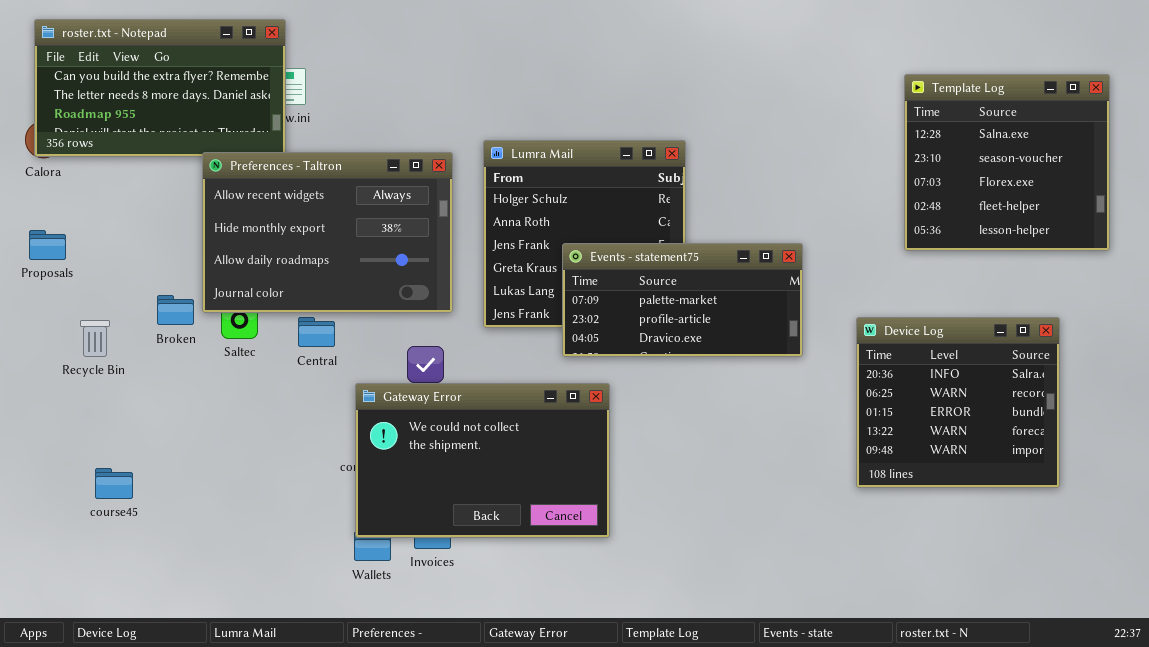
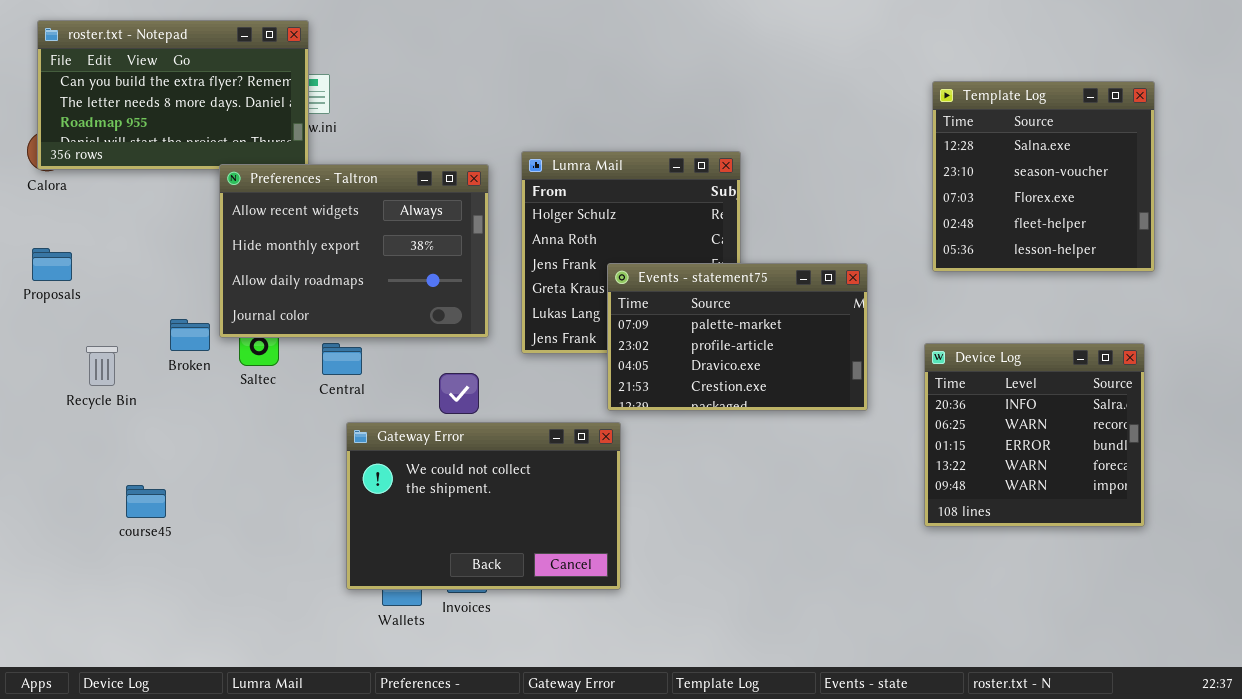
Template Log: [904,74,1110,251] -> [932,81,1155,272], moved
Events - statement75: [562,243,803,357] -> [607,263,868,411], resized
Gateway Error: [355,383,610,538] -> [346,422,621,590], moved
course45: [95,468,133,499] -> [126,485,166,518], moved

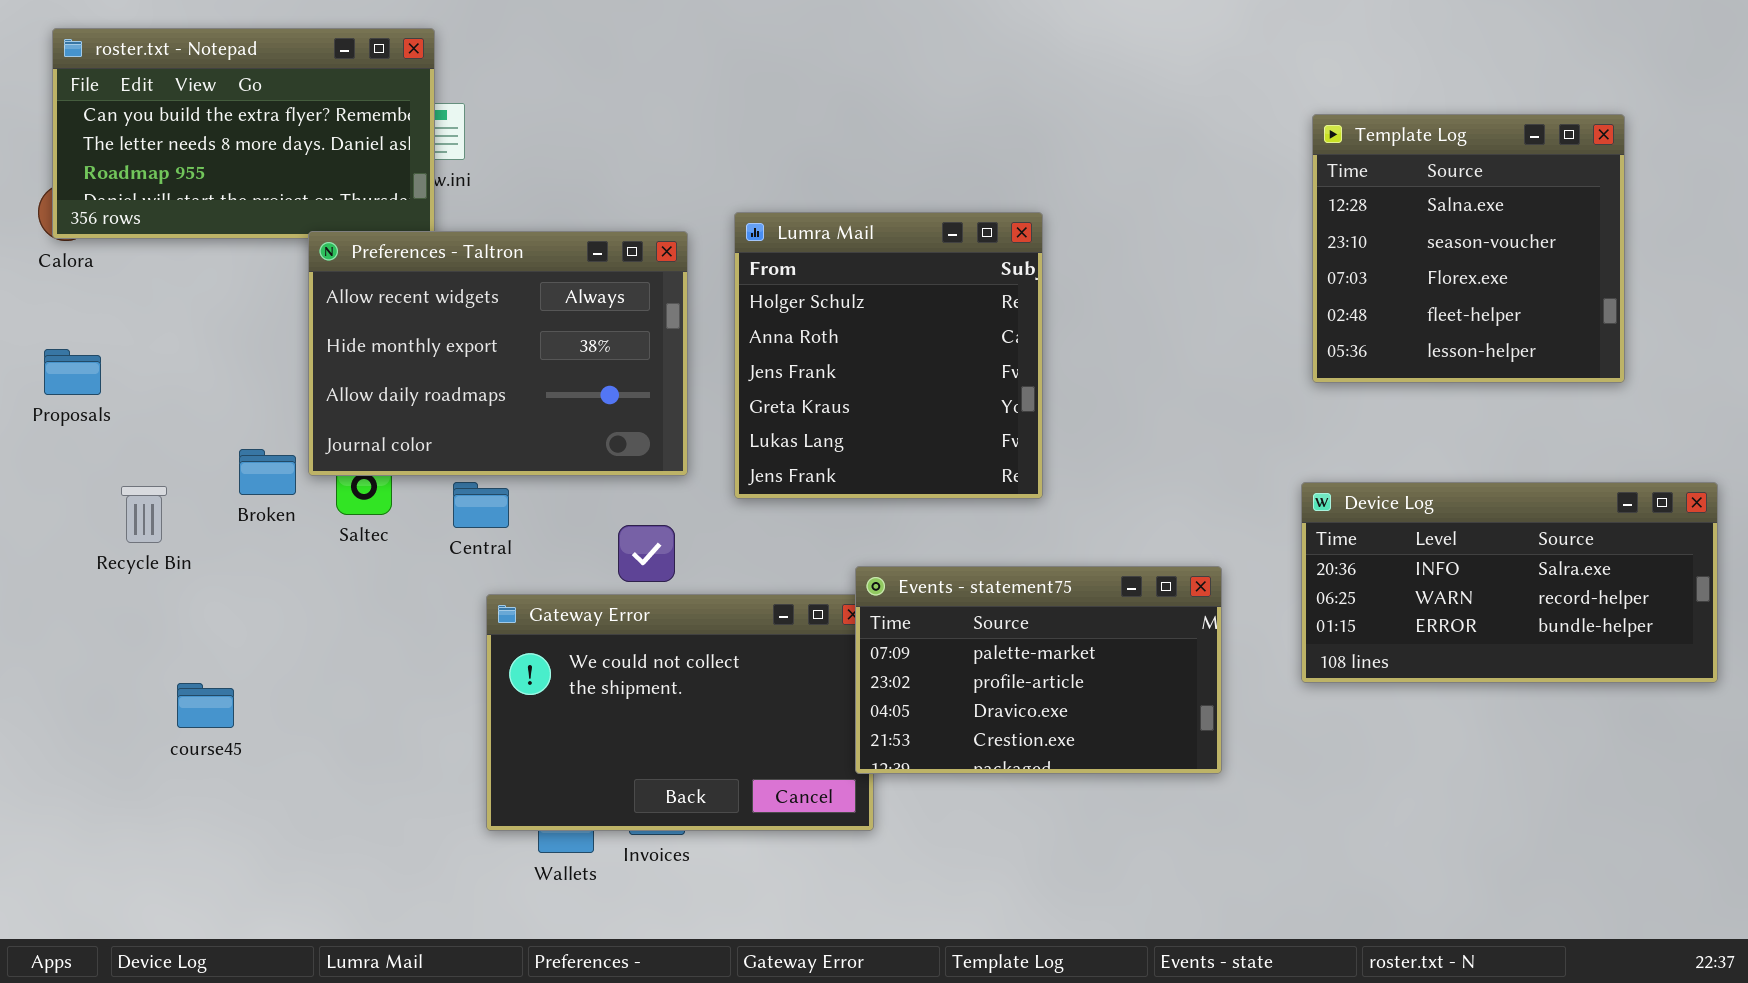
Events - statement75: [607,263,868,411] -> [855,566,1222,774], moved
Device Log: [924,343,1145,527] -> [1301,482,1718,683], resized

